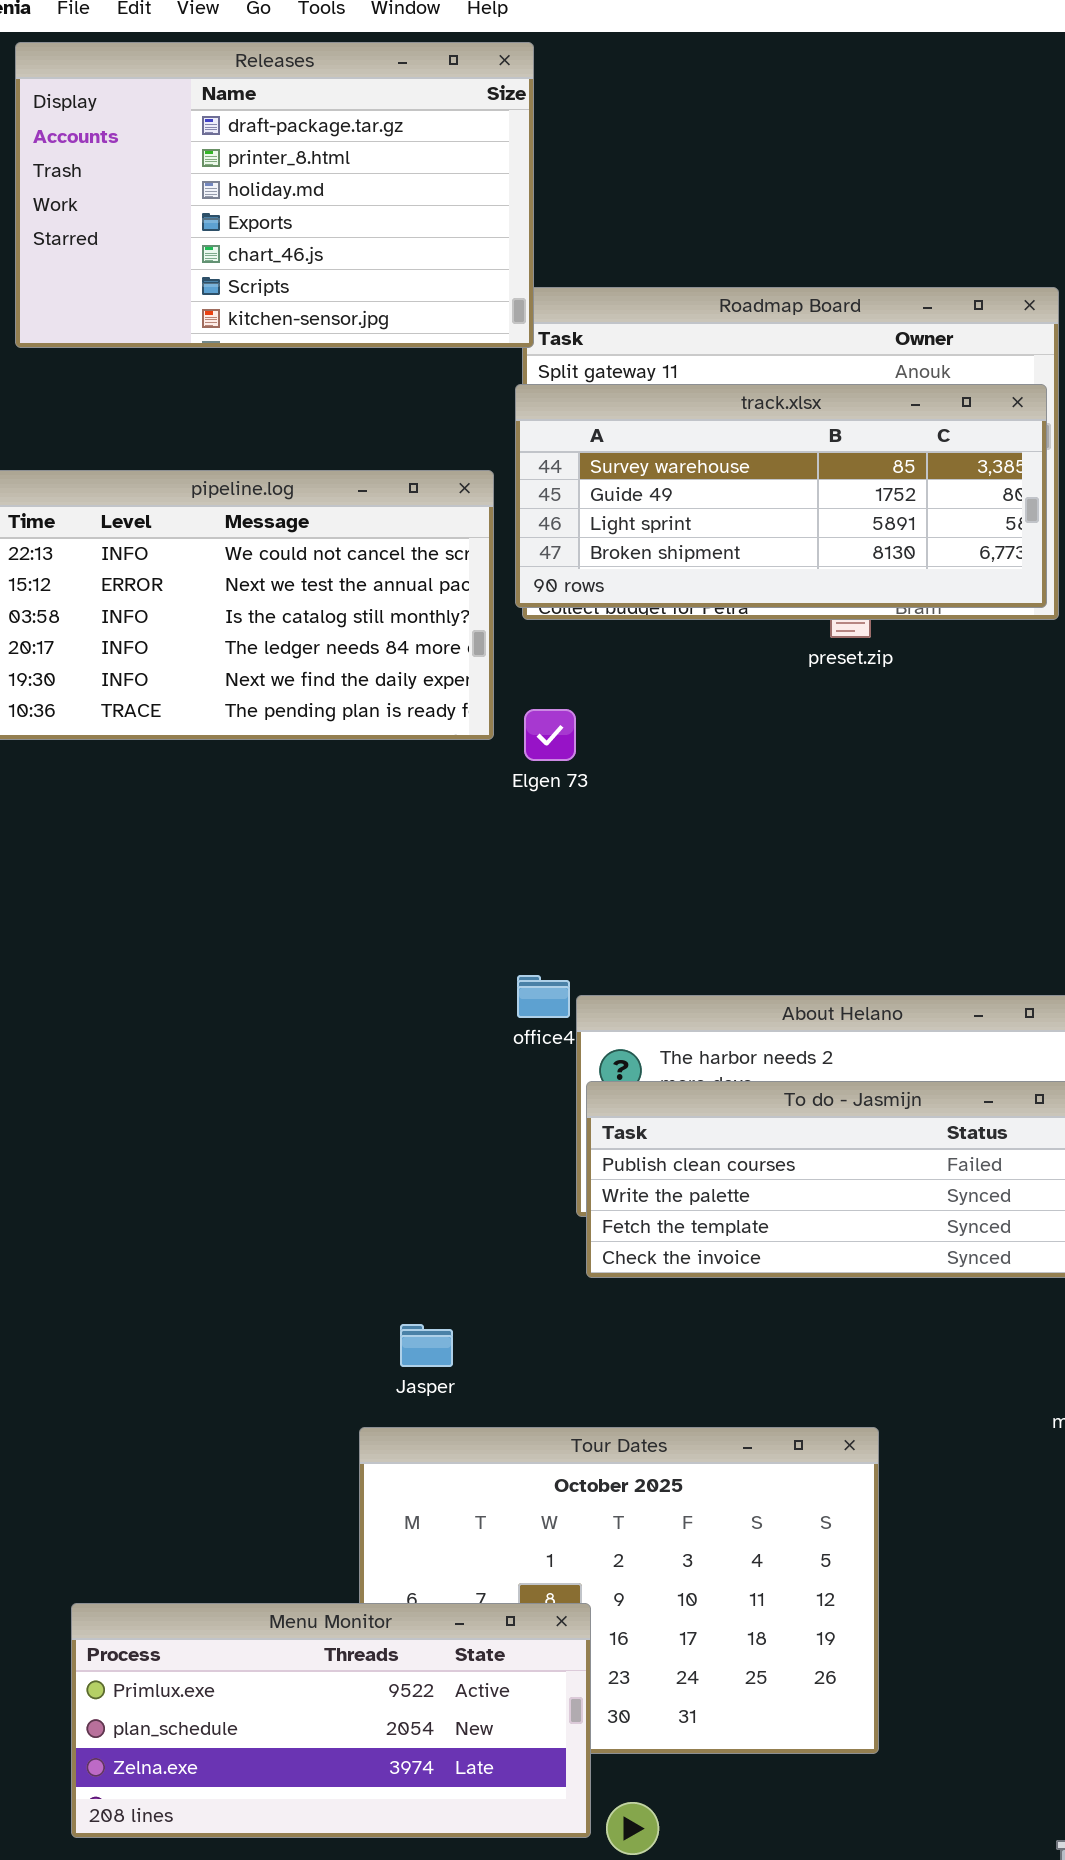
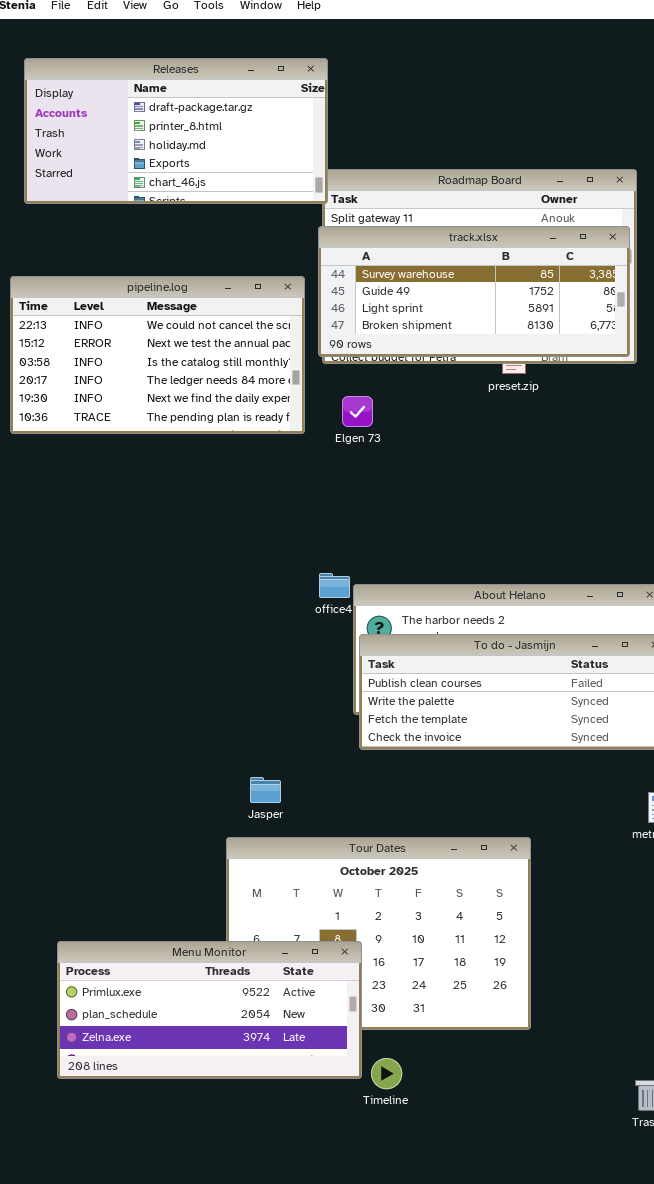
Releases: [15,42,534,348] -> [24,58,328,204], resized
Elgen 73: [524,709,576,761] -> [342,396,373,427], moved

